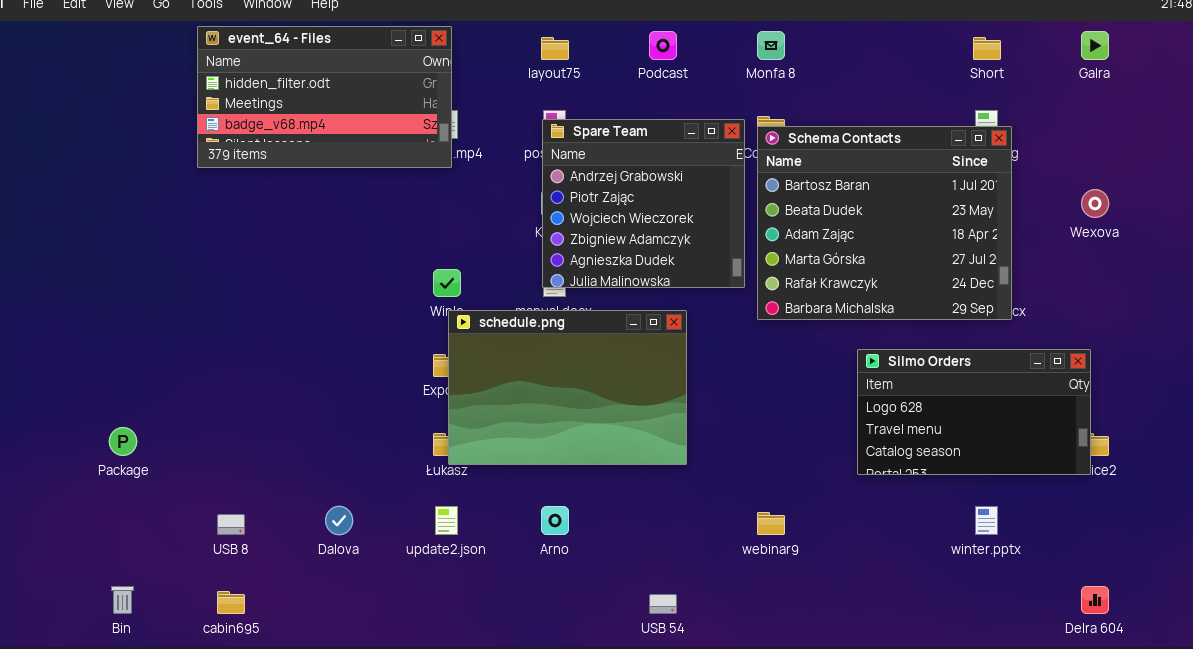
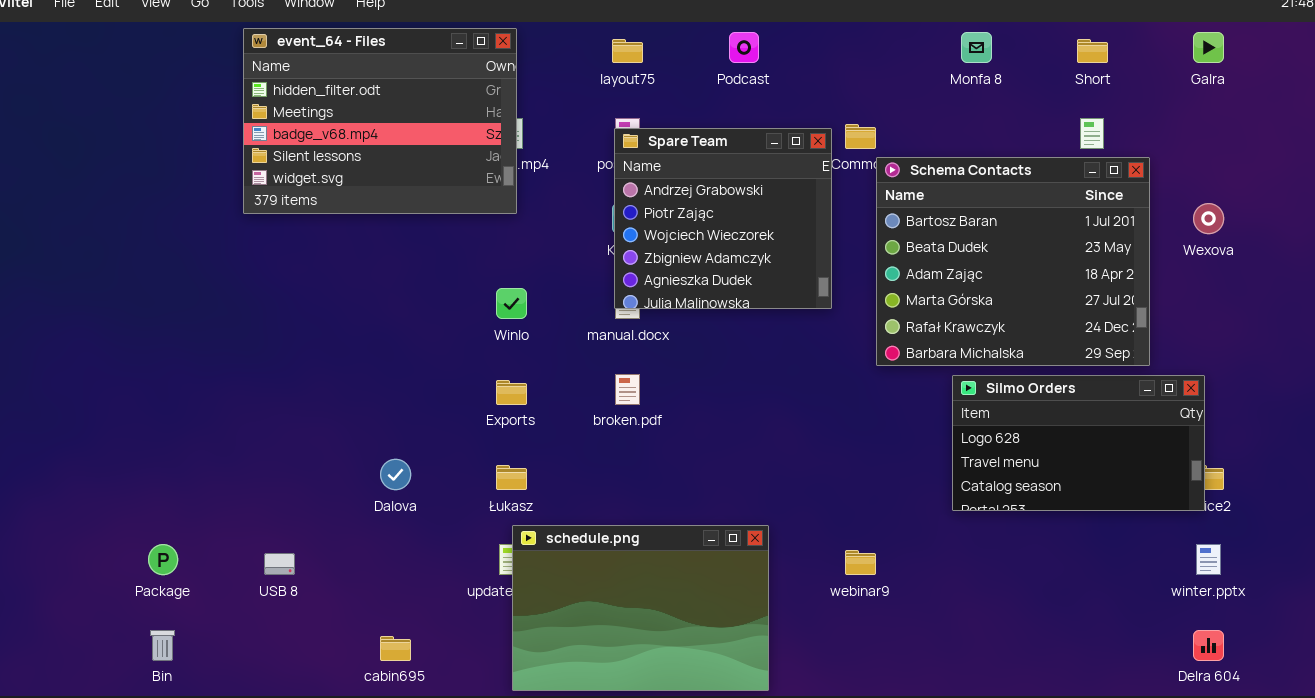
event_64 - Files: [197,26,452,168] -> [243,28,517,214], resized
Monfa 8: [757,31,785,60] -> [961,32,992,63], moved
Schema Contacts: [757,126,1012,320] -> [876,157,1150,366], moved
schedule.png: [448,310,687,465] -> [512,525,769,691], moved
Package: [109,427,137,456] -> [148,544,178,575], moved
Dalova: [325,506,353,535] -> [380,459,411,490], moved
winter.pptx: [975,506,998,535] -> [1196,544,1221,575], moved
cabin695: [217,591,245,614] -> [380,636,411,661], moved

